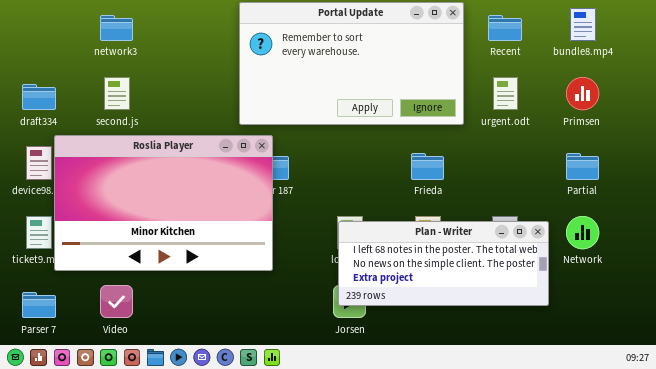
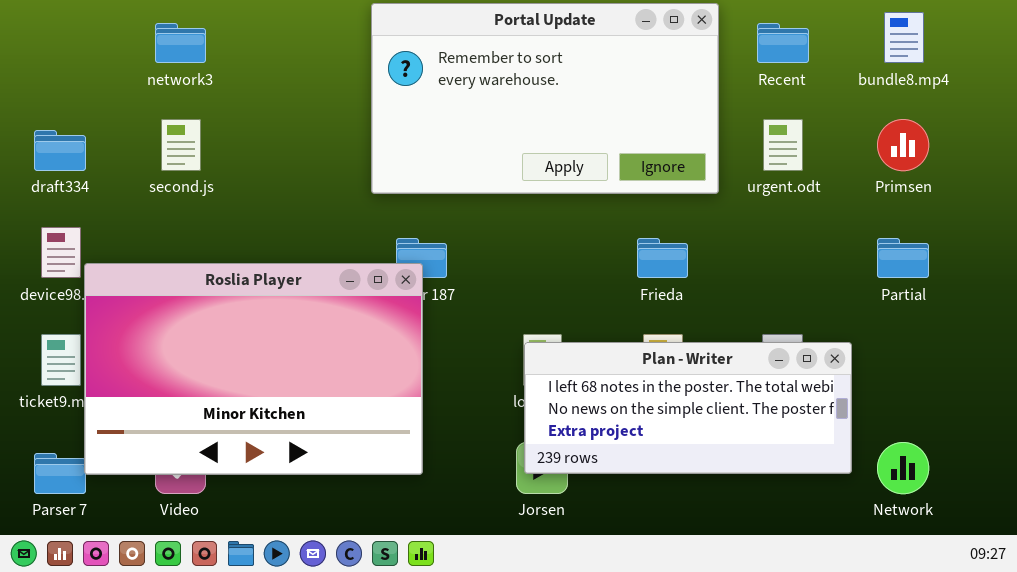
Roslia Player: [54,135,273,271] -> [84,263,423,475], moved
Network: [566,216,599,249] -> [877,442,929,494], moved

